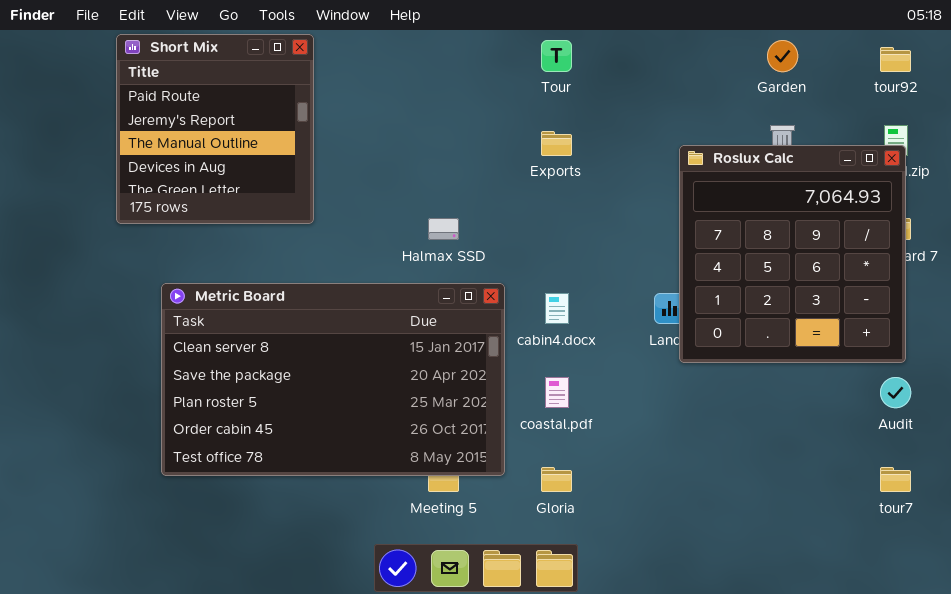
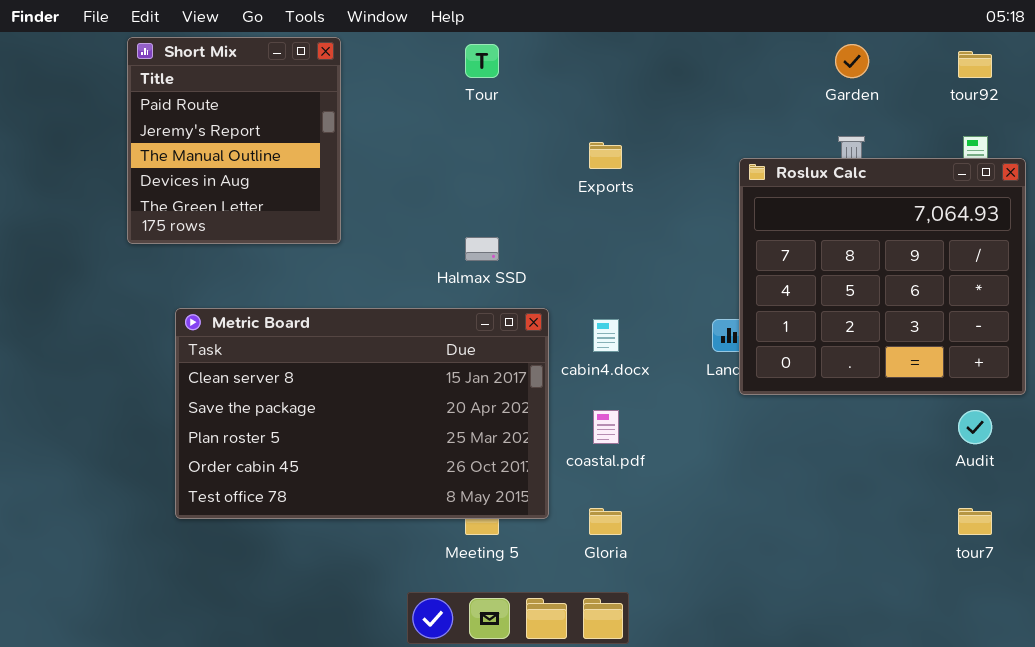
Tour: [541,40,572,72] -> [465,44,499,78], moved
Roslux Calc: [679,145,906,363] -> [739,158,1026,395], resized

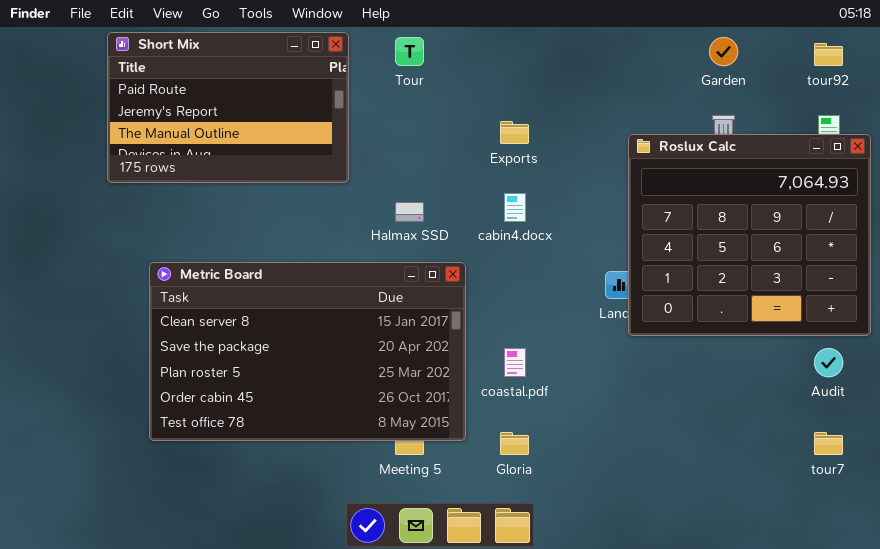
Short Mix: [127,37,341,244] -> [107,32,349,183], resized
cabin4.docx: [593,319,619,352] -> [504,193,526,222], moved

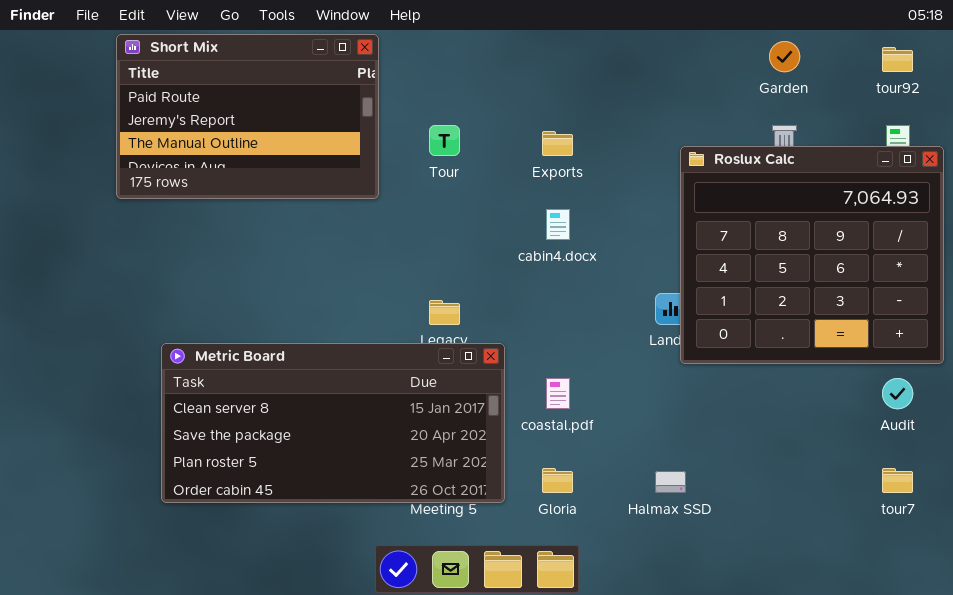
Tour: [395,37,424,66] -> [429,125,460,156], moved
Halmax SSD: [395,202,424,222] -> [655,471,686,493], moved
Metric Board: [149,262,466,441] -> [161,343,505,503], moved, resized

